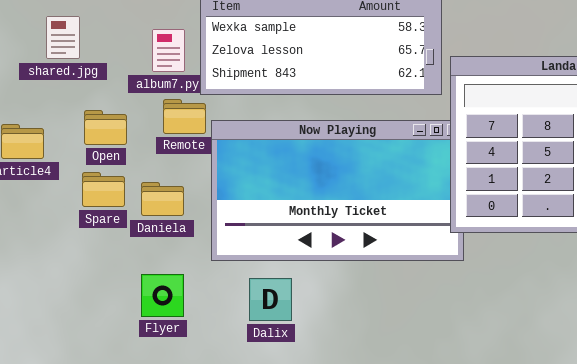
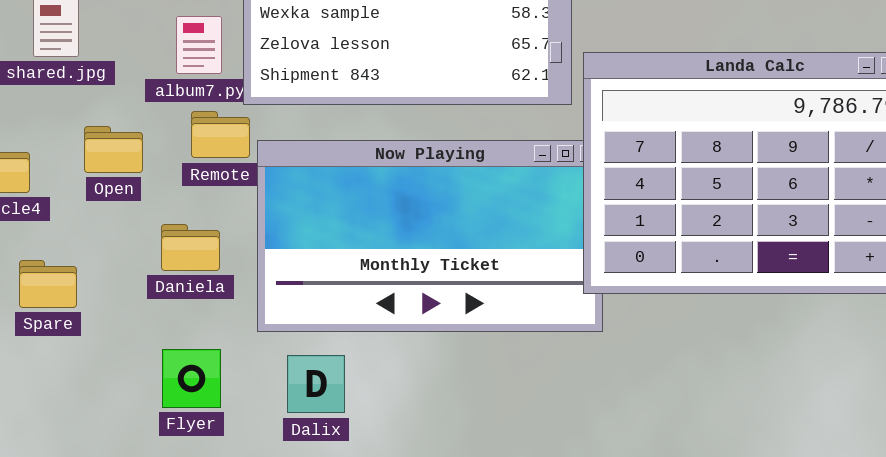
Spare: [82,172,125,207] -> [19,260,77,308], moved
Dalix: [249,278,292,321] -> [287,355,345,413], moved

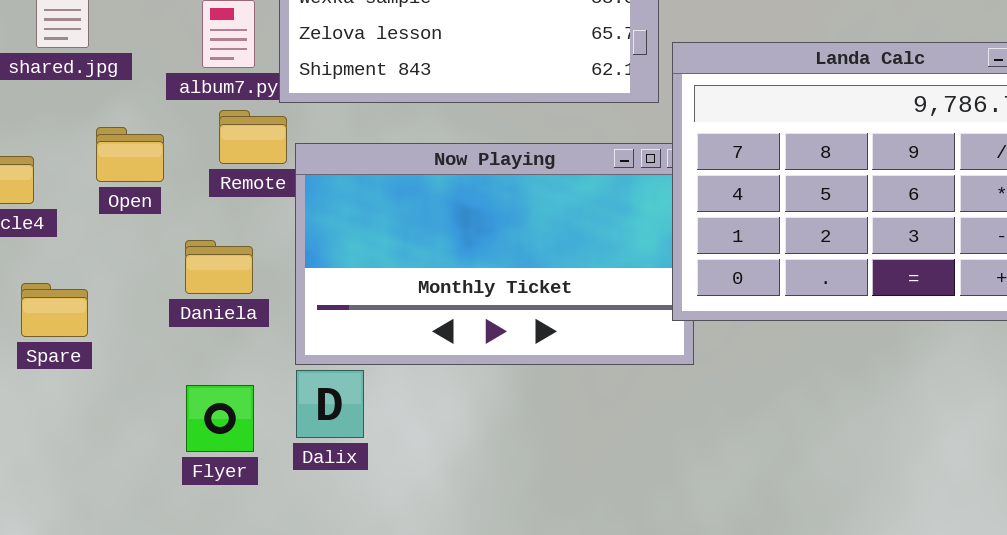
Dalix: [287,355,345,413] -> [296,370,364,438], moved

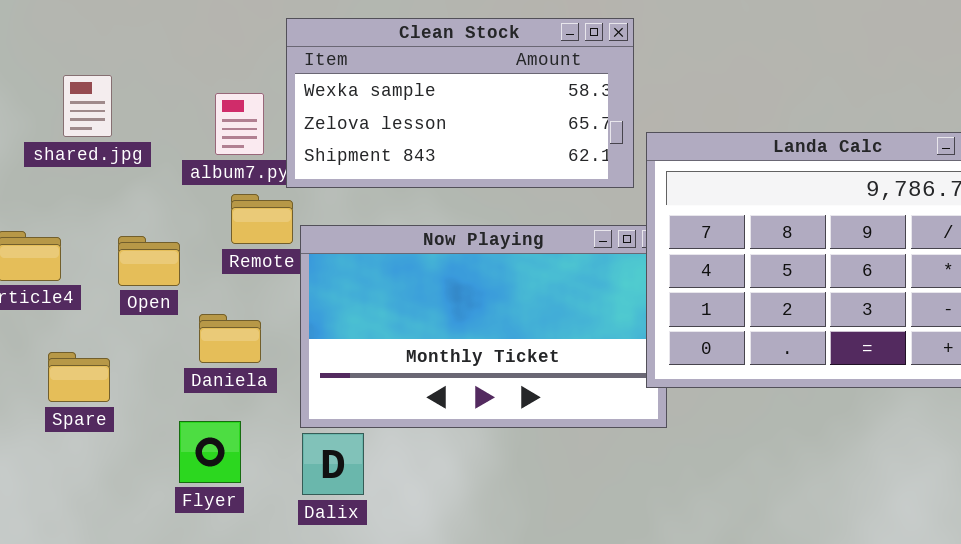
Open: [96,127,164,182] -> [118,236,180,286], moved
Flyer: [186,385,254,452] -> [179,421,241,483], moved

